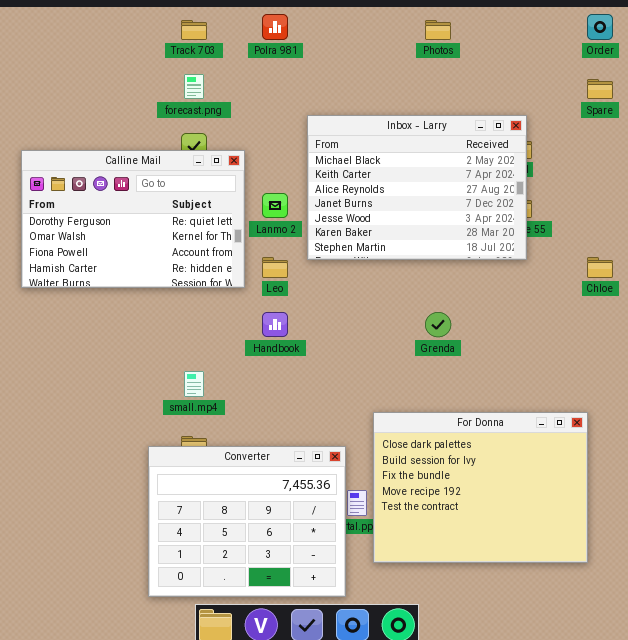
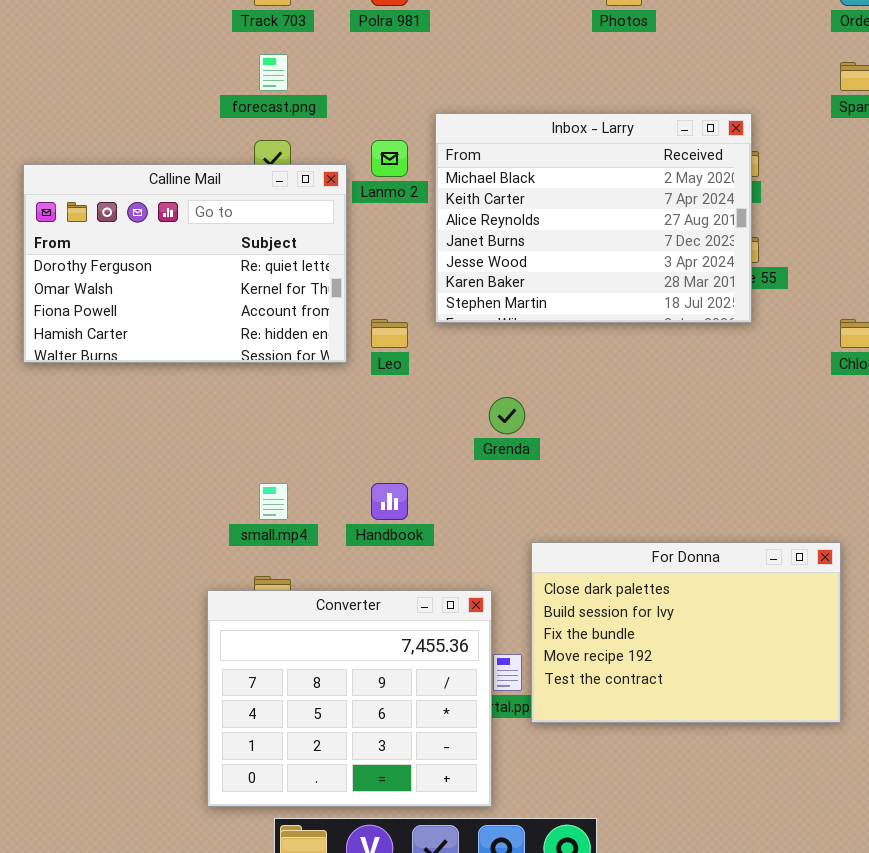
Lanmo 2: [262,193,288,218] -> [371,140,408,177], moved
Handbook: [262,312,288,337] -> [371,483,408,520], moved
Grenda: [425,312,451,337] -> [489,397,525,434], moved
For Donna: [373,412,588,563] -> [531,542,841,723], resized

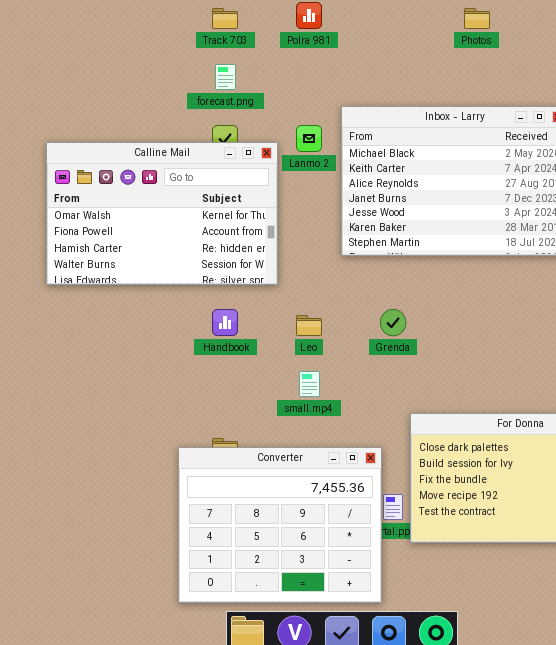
Calline Mail: [23,164,347,363] -> [46,142,278,285], scrolled down 1 row
Leo: [371,319,408,348] -> [296,315,322,336], moved
small.mp4: [259,483,288,520] -> [299,371,320,397], moved
Handbook: [371,483,408,520] -> [212,309,238,336], moved

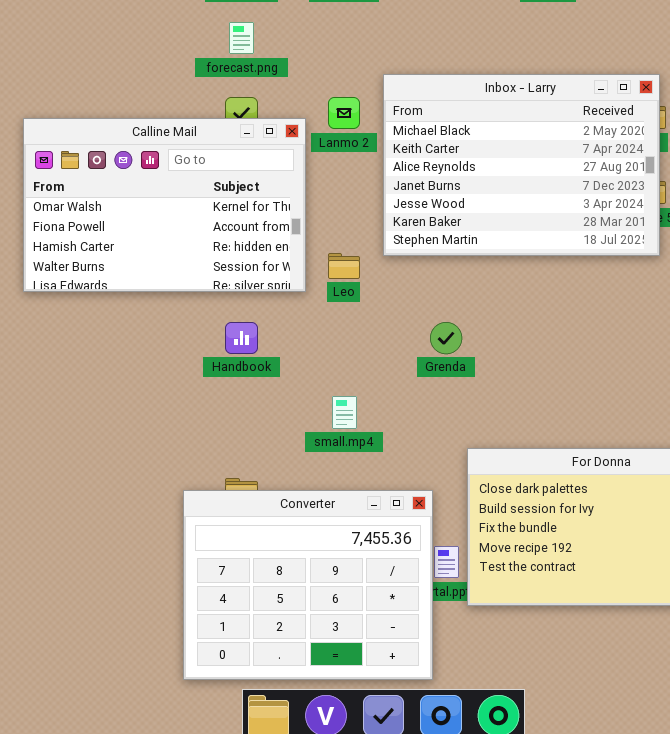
Leo: [296,315,322,336] -> [328,253,360,279], moved

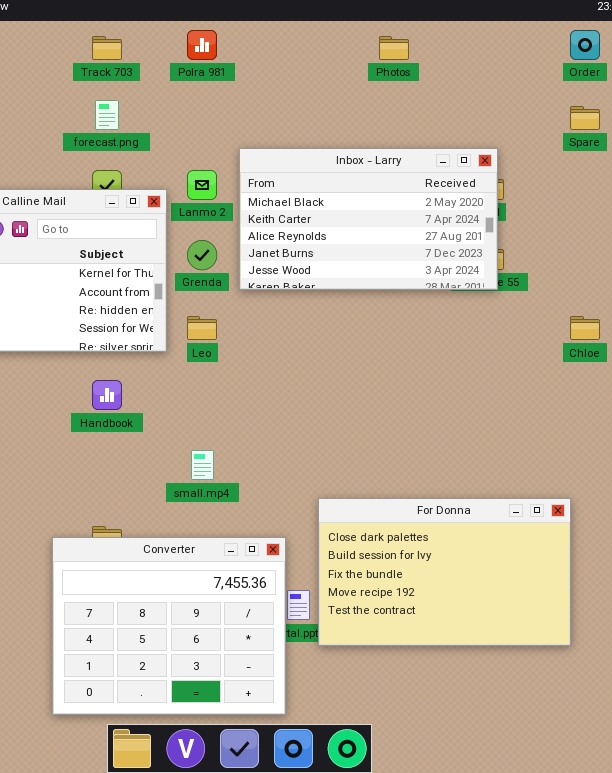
Inbox - Larry: [383,74,660,256] -> [239,148,498,290], resized
Grenda: [430,322,462,354] -> [187,240,217,270], moved

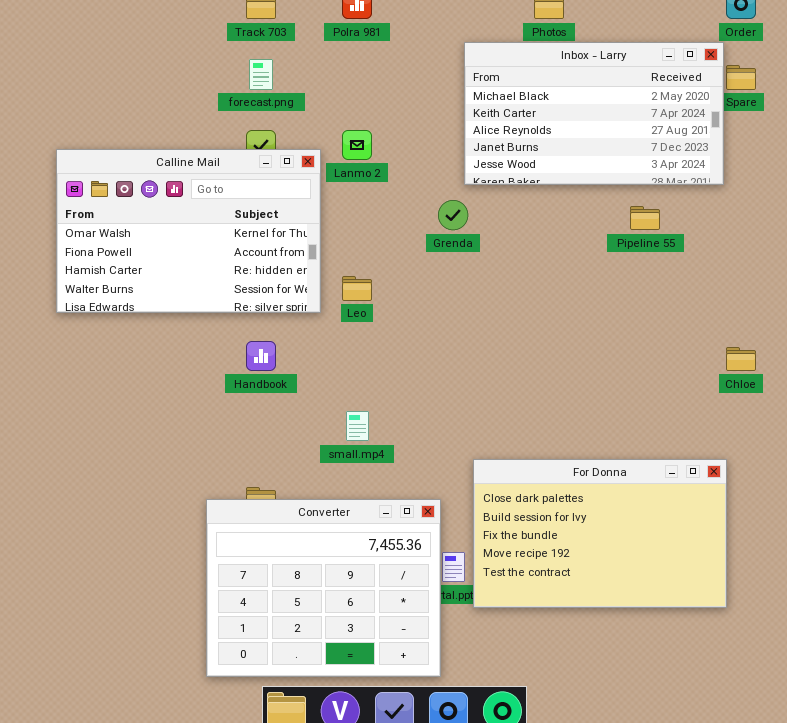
Inbox - Larry: [239,148,498,290] -> [464,42,724,185], moved
Grenda: [187,240,217,270] -> [438,200,468,230], moved
Chloe: [570,316,600,340] -> [726,347,756,371], moved

